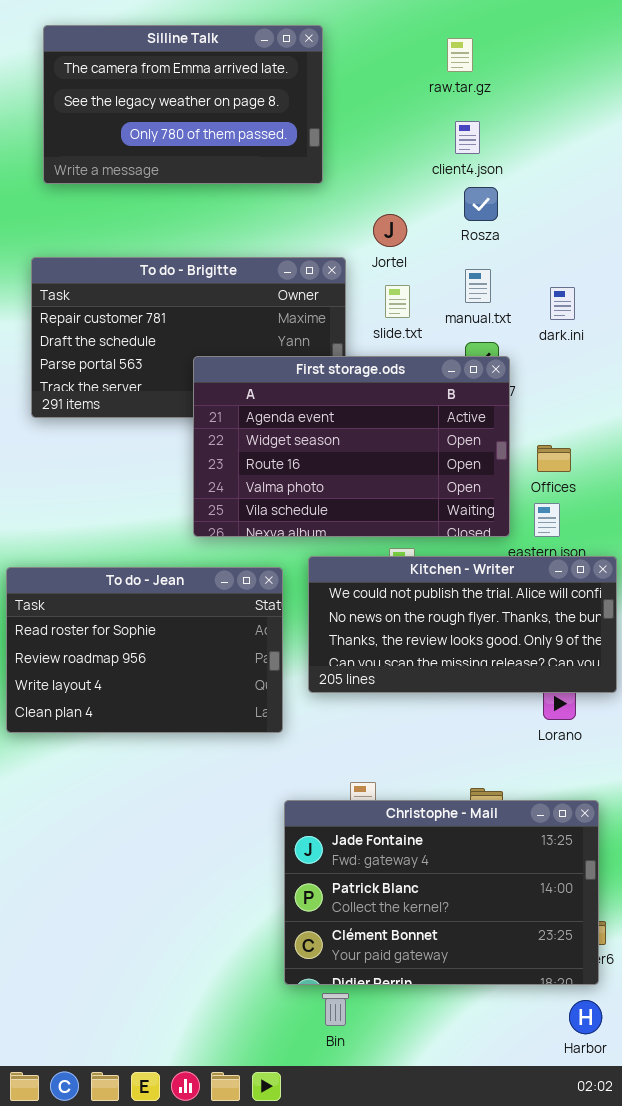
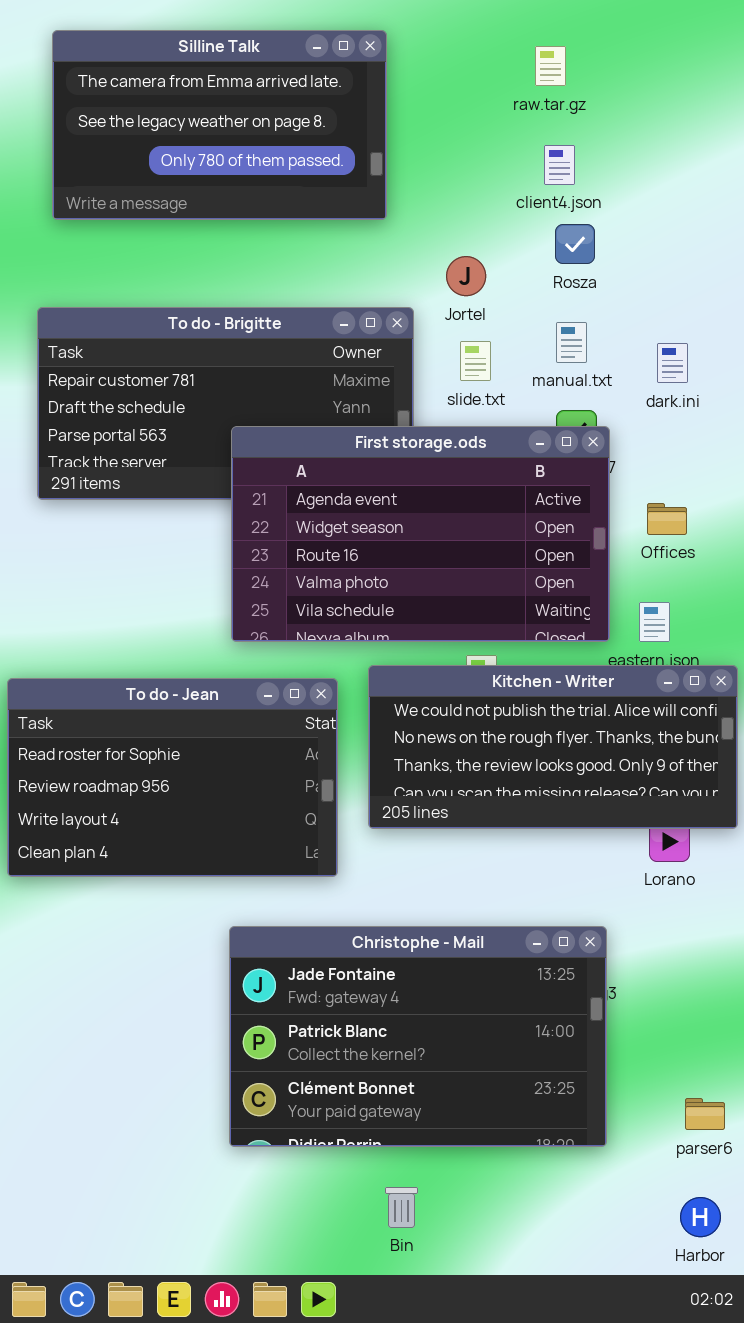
Offices: [537,445,571,472] -> [647,503,687,535], moved
Christophe - Mail: [284,800,599,985] -> [229,926,607,1147], moved

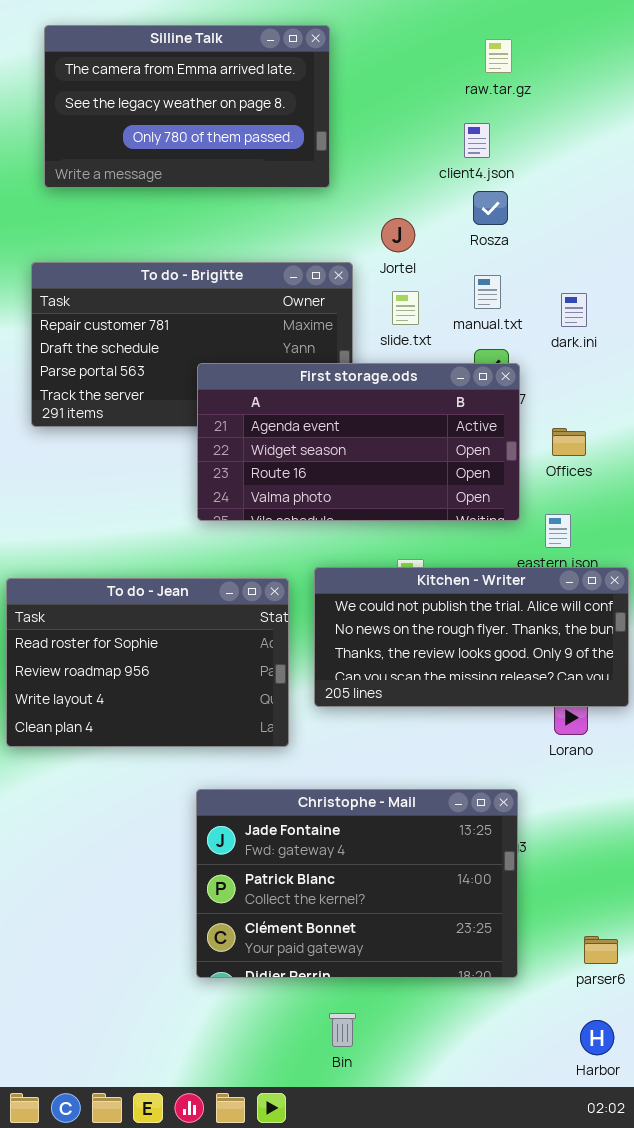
raw.tar.gz: [535,46,566,86] -> [485,39,512,73], moved
First storage.ods: [231,426,610,642] -> [197,363,520,521], resized

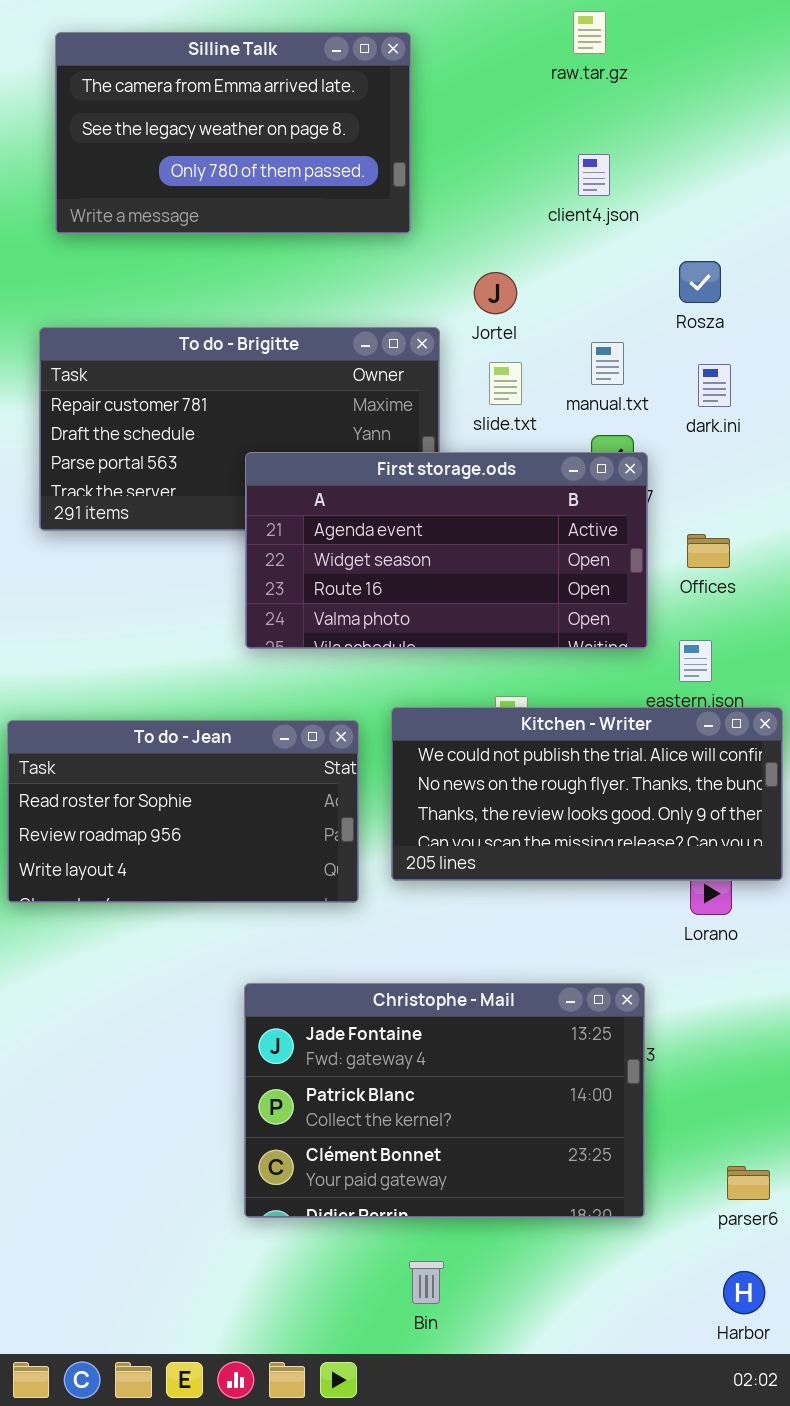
raw.tar.gz: [485,39,512,73] -> [573,11,606,54], moved
Rosza: [473,191,508,225] -> [679,261,721,303], moved
To do - Jean: [6,578,289,747] -> [7,720,359,903], resized

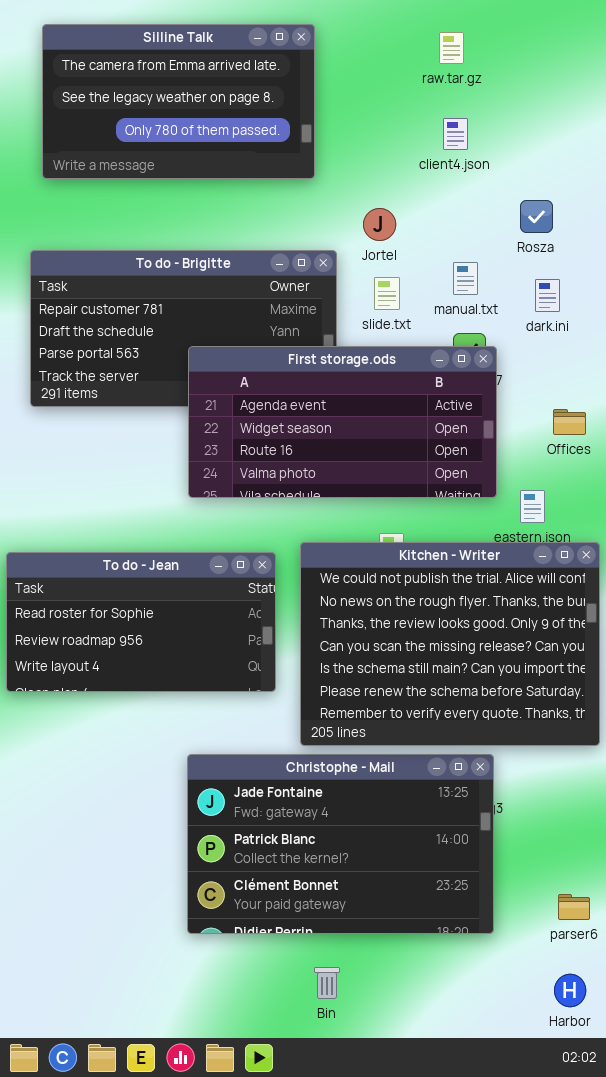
raw.tar.gz: [573,11,606,54] -> [439,32,464,64], moved
Offices: [687,534,730,568] -> [553,409,586,435], moved
Kitchen - Writer: [391,707,783,881] -> [300,542,600,746], resized

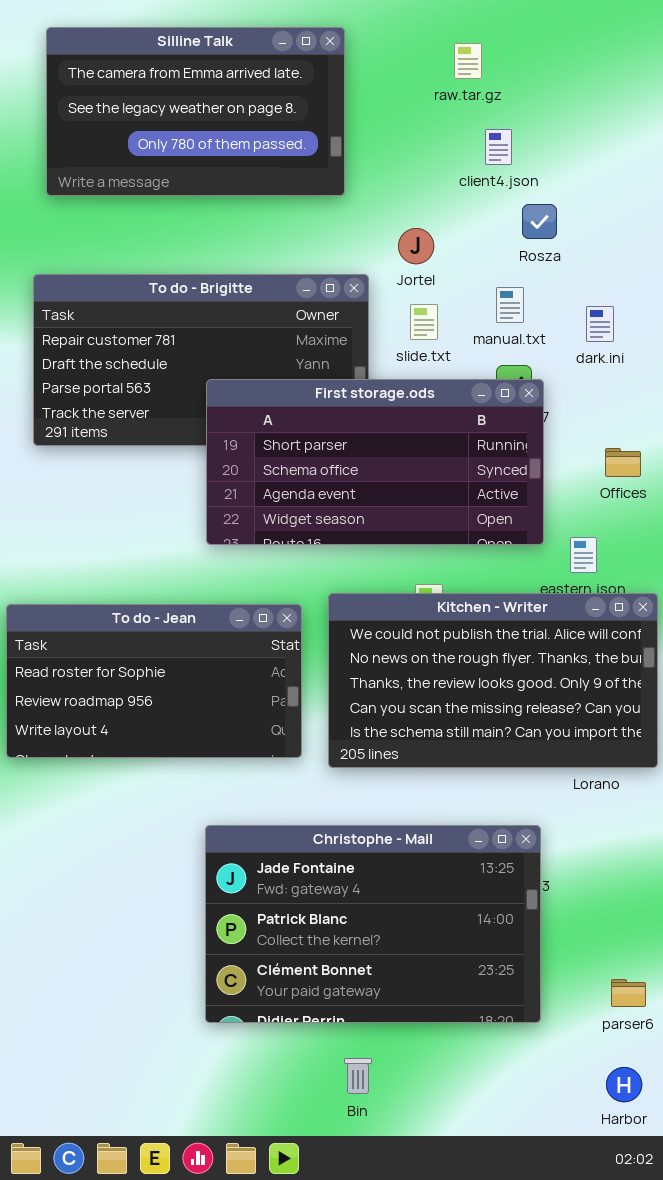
raw.tar.gz: [439,32,464,64] -> [454,43,482,79], moved
Rosza: [520,200,553,233] -> [522,204,557,239], moved
First storage.ods: [188,346,497,498] -> [206,379,544,545], scrolled up 2 rows
Kitchen - Writer: [300,542,600,746] -> [328,593,658,768], resized

